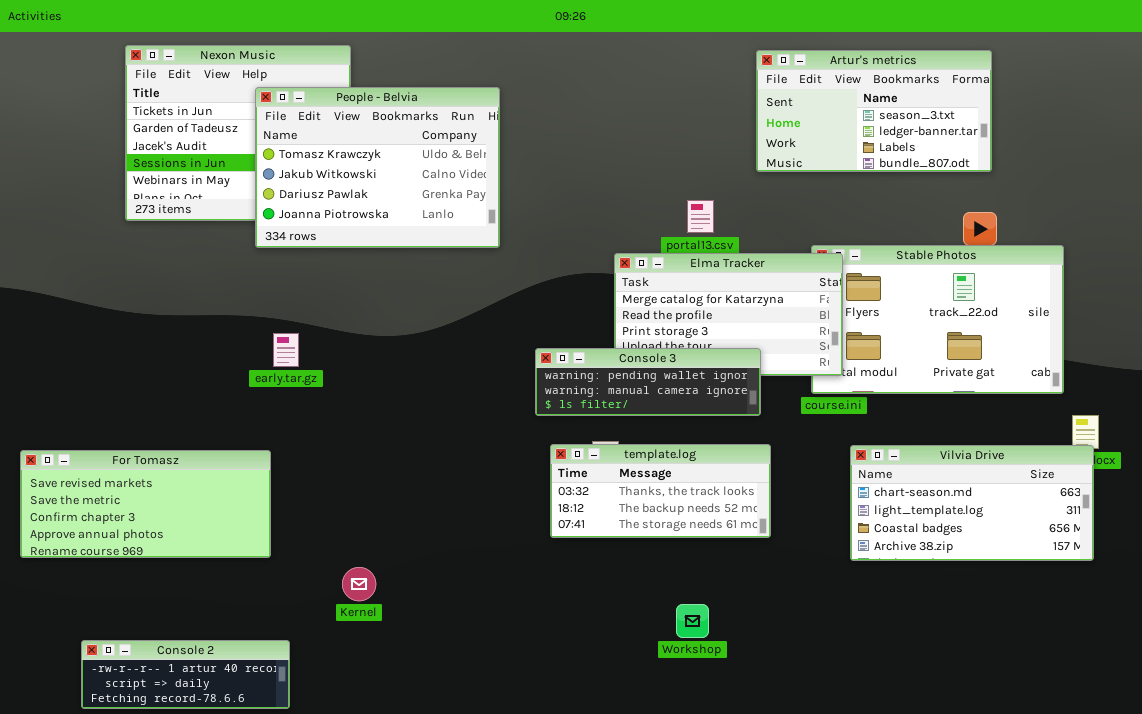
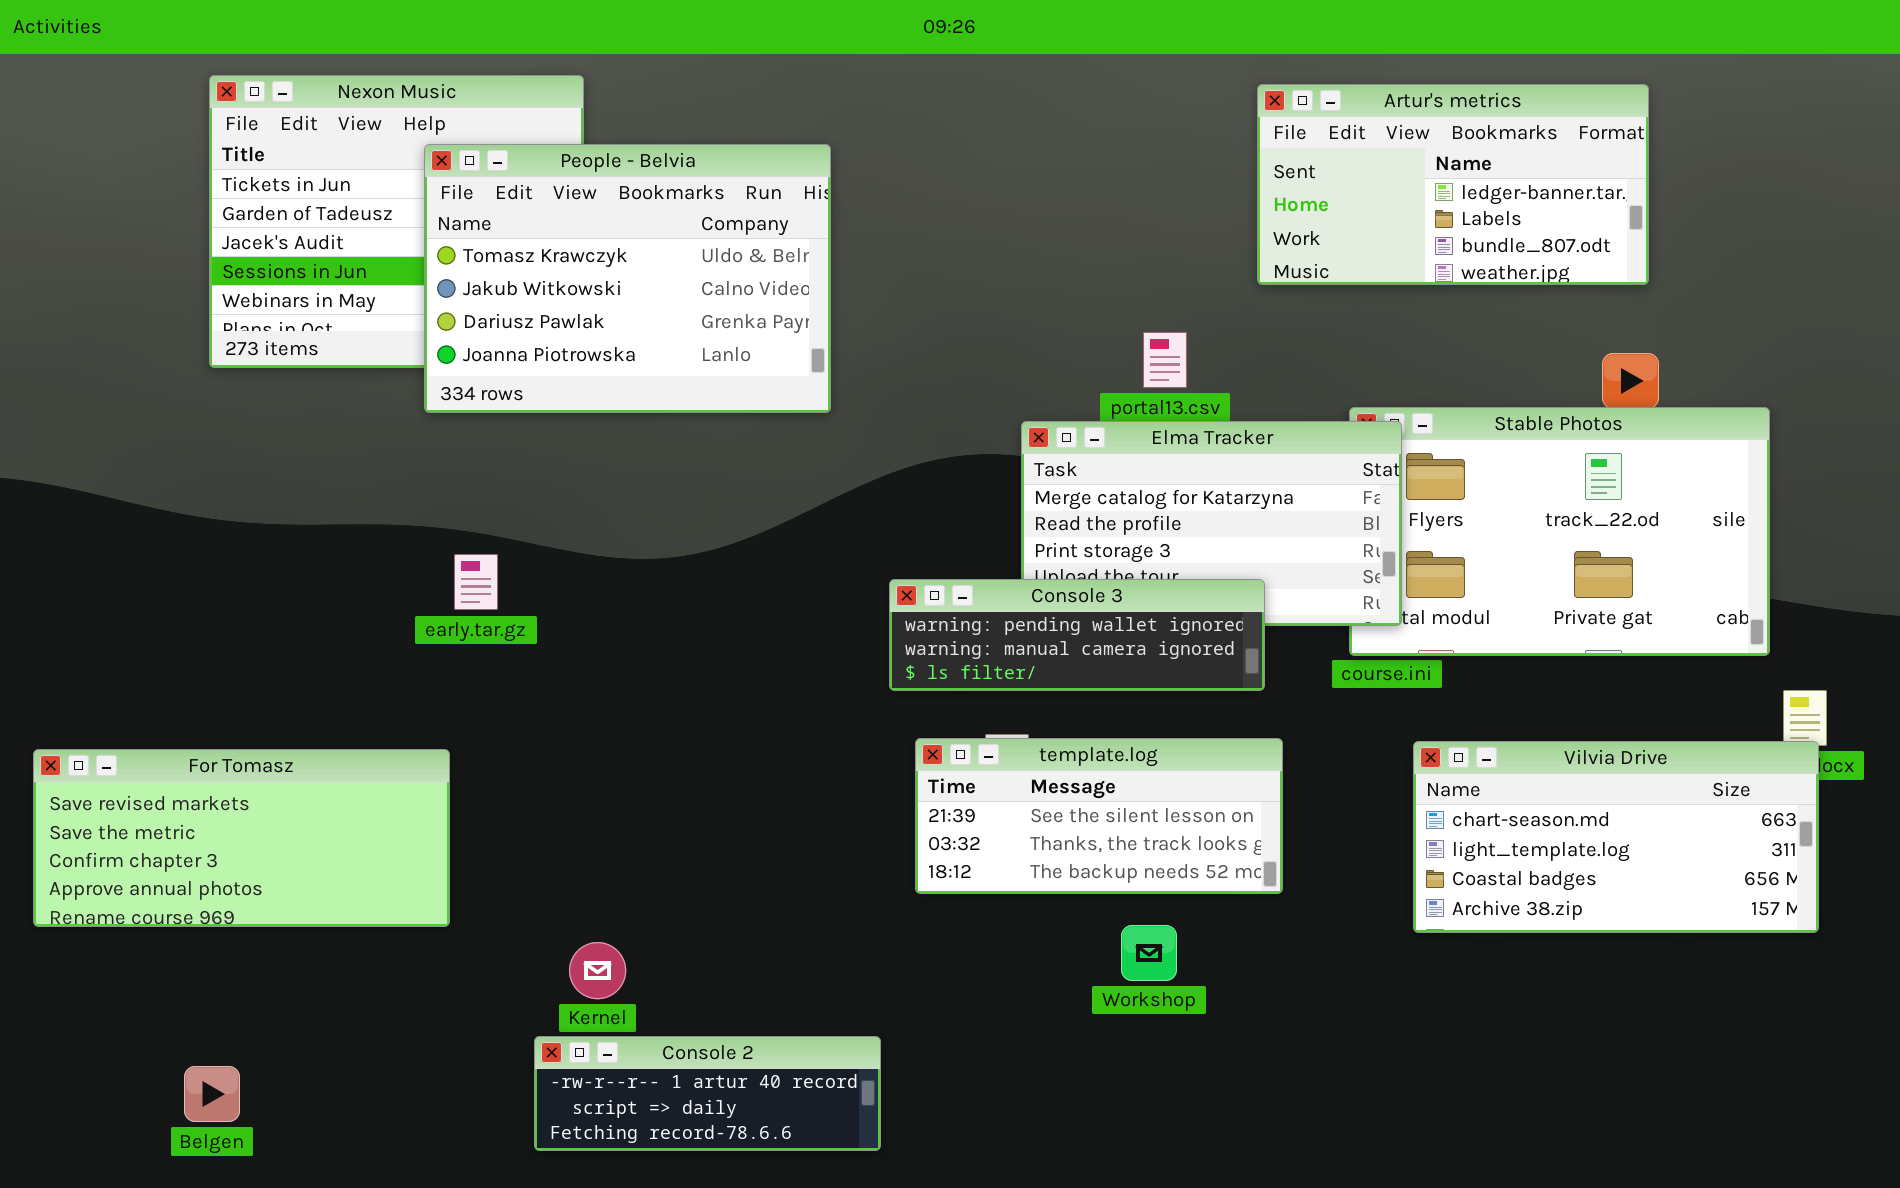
Artur's metrics: [756,50,992,172] -> [1257,84,1649,285], scrolled down 1 row
template.log: [550,444,771,538] -> [915,738,1283,894], scrolled up 1 row
Workshop: [676,604,709,638] -> [1121,925,1177,981], moved
Console 2: [81,640,290,709] -> [534,1036,881,1151], moved

